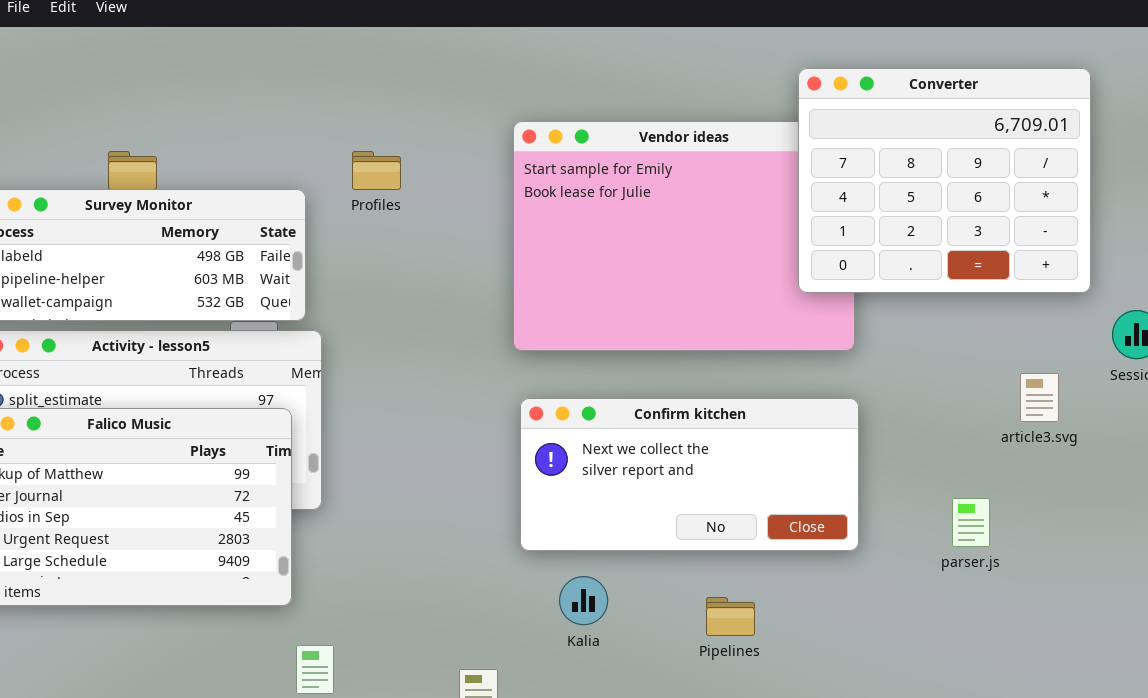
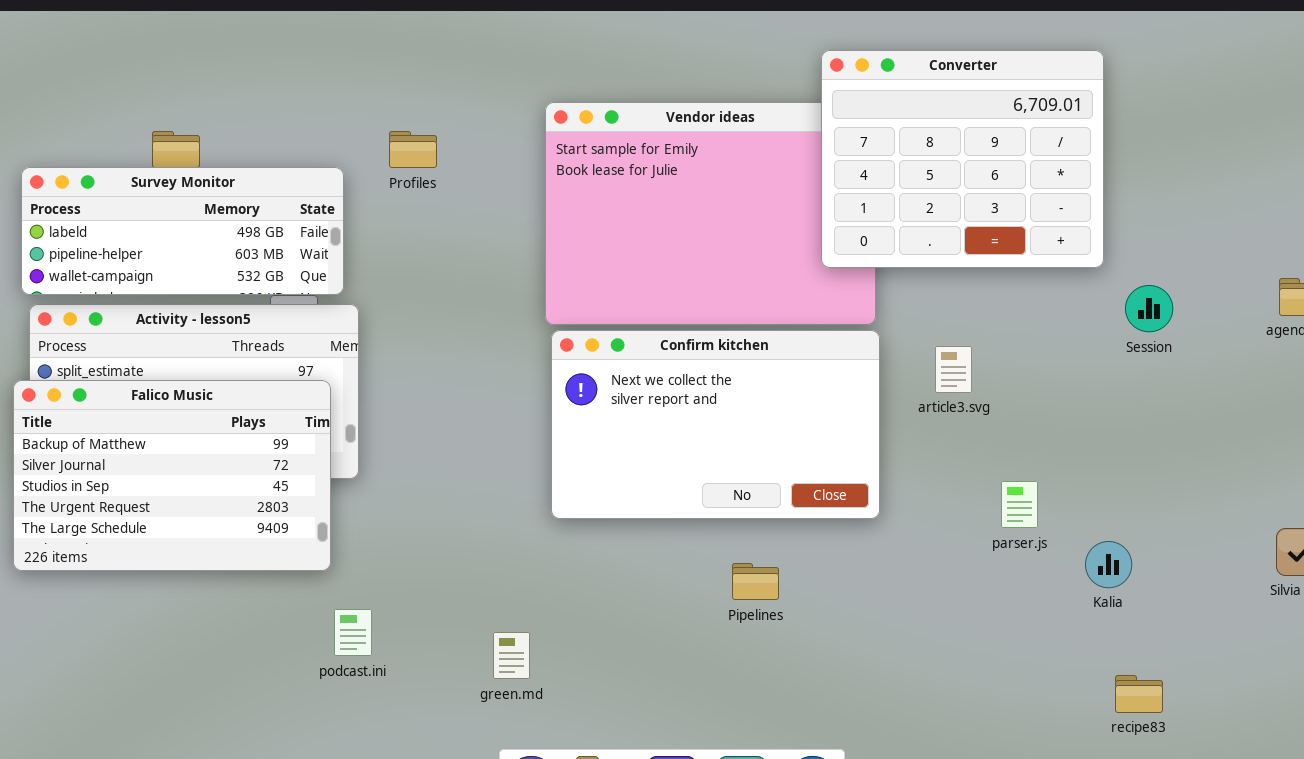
article3.svg: [1020,373,1059,422] -> [935,346,972,393], moved
Confirm kitchen: [520,398,859,551] -> [551,330,880,519], resized
parser.js: [952,498,990,547] -> [1001,481,1038,528], moved
Kalia: [559,576,608,625] -> [1085,541,1132,588], moved

